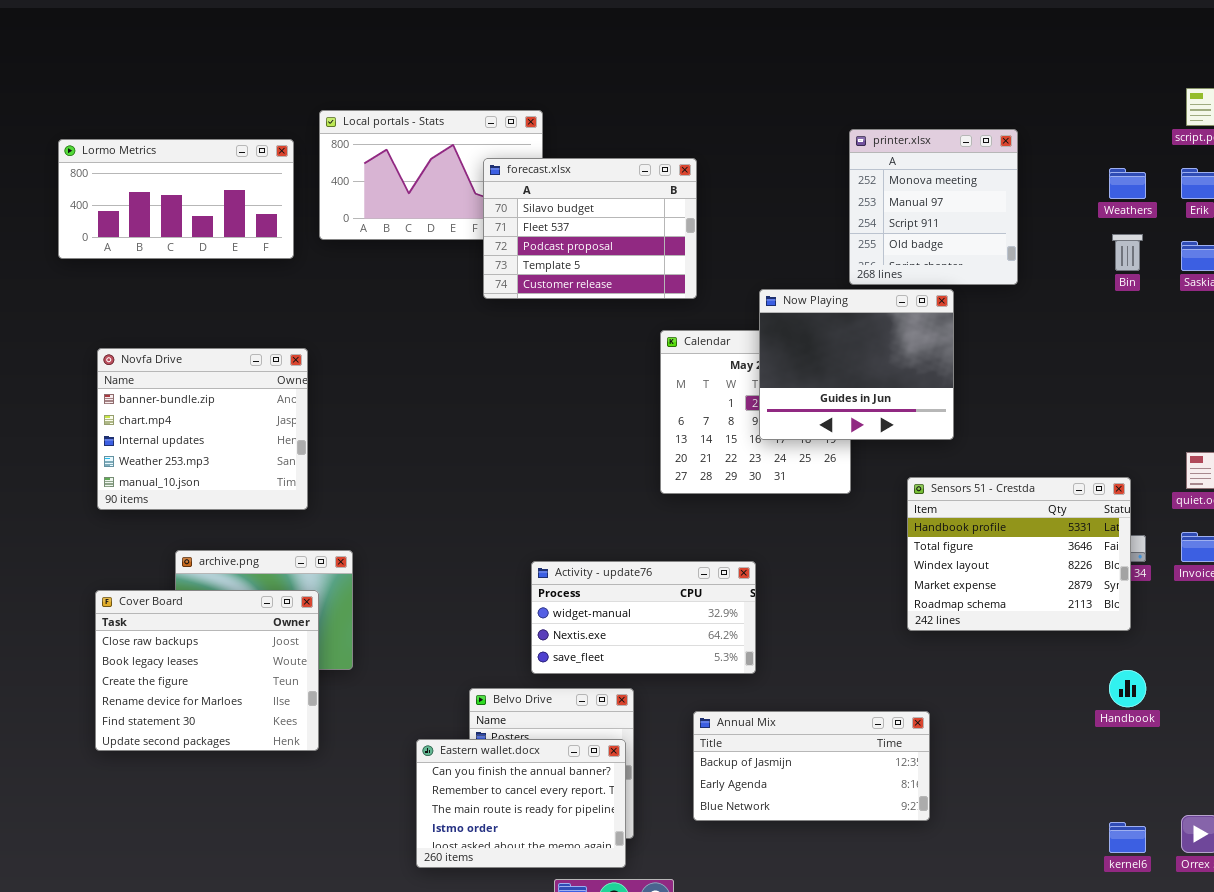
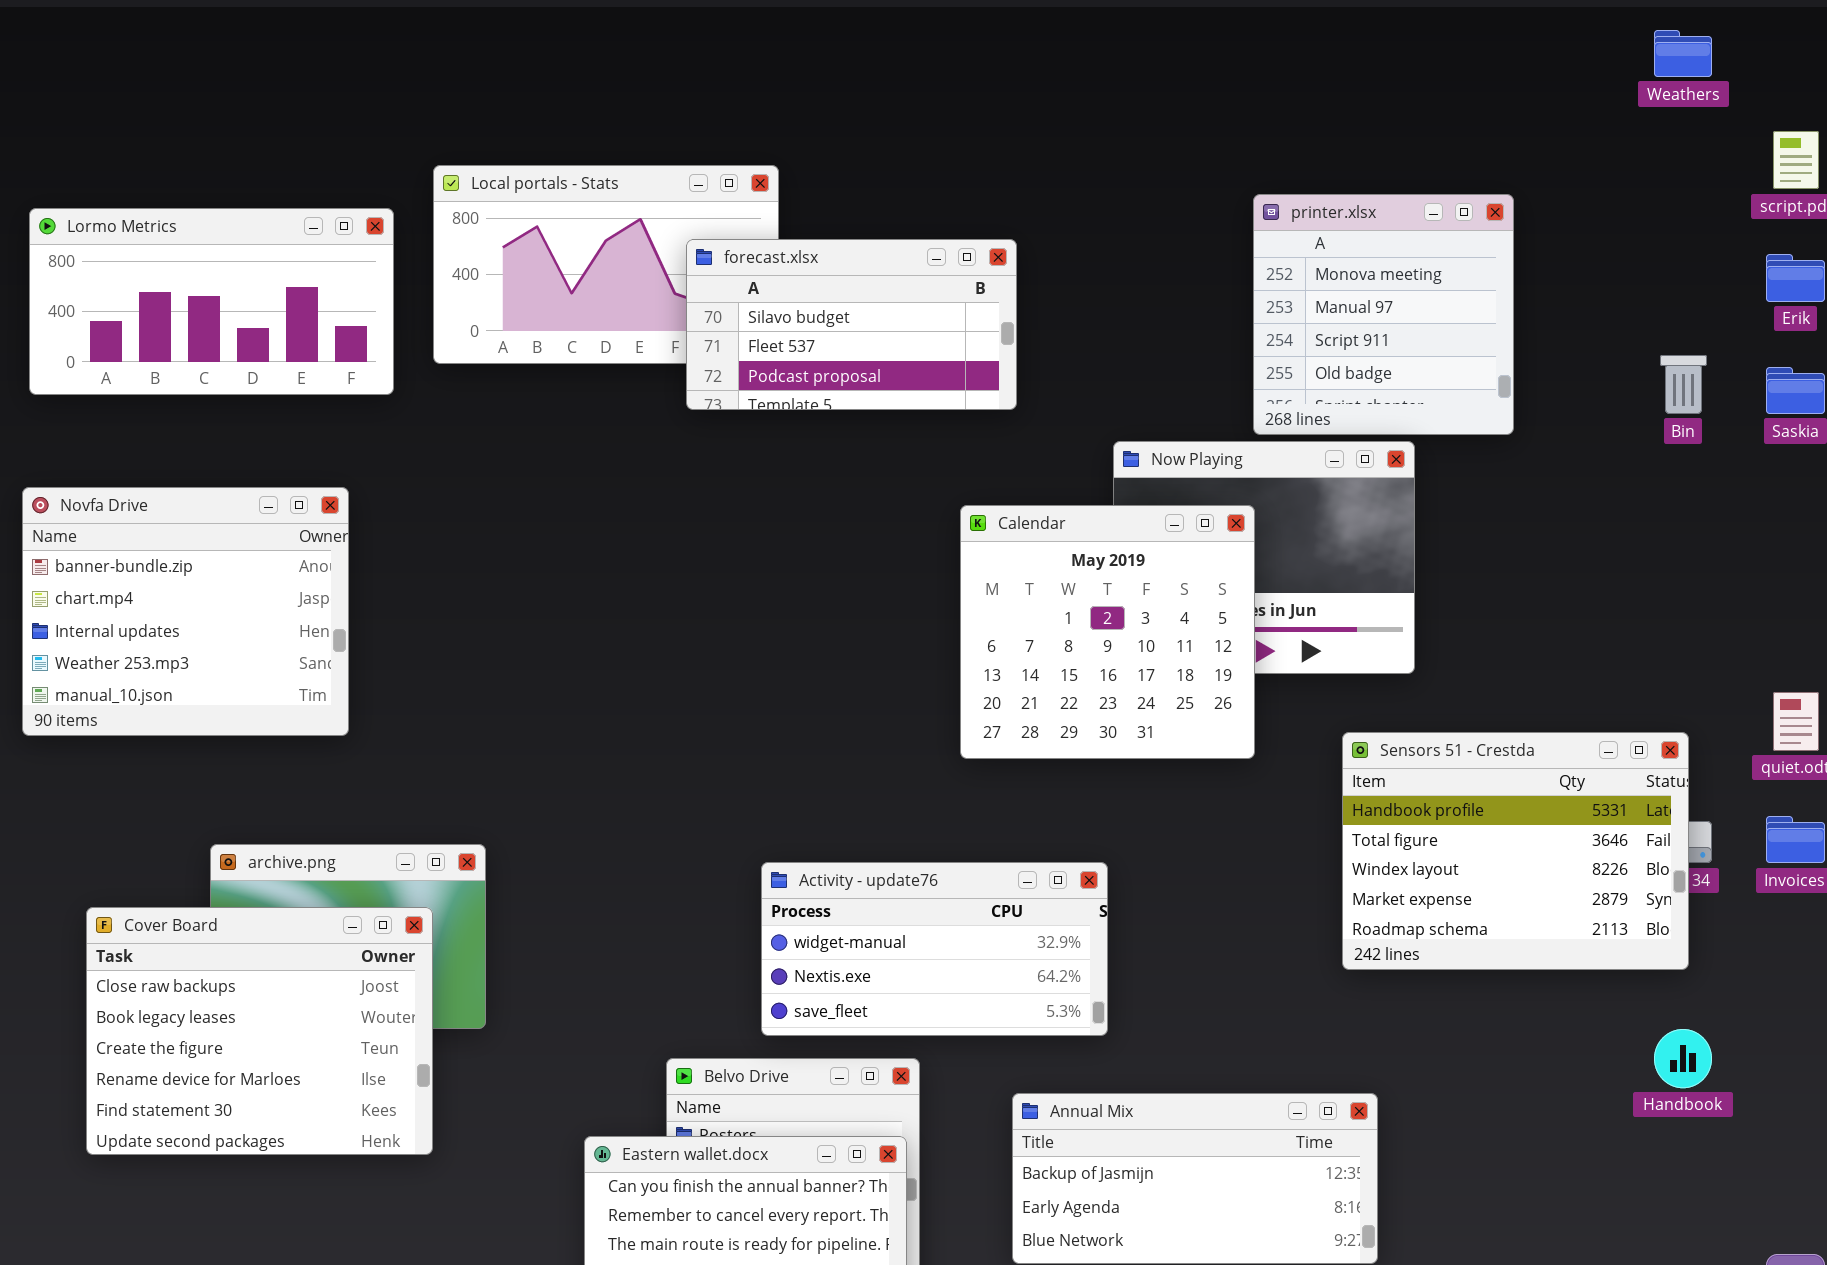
forecast.xlsx: [483,158,697,299] -> [686,239,1017,410], resized
Weathers: [1109,168,1146,199] -> [1654,30,1712,77], moved
Calendar: [660,330,851,494] -> [960,505,1255,759], raised
Novfa Drive: [97,348,308,510] -> [22,487,349,736], moved

